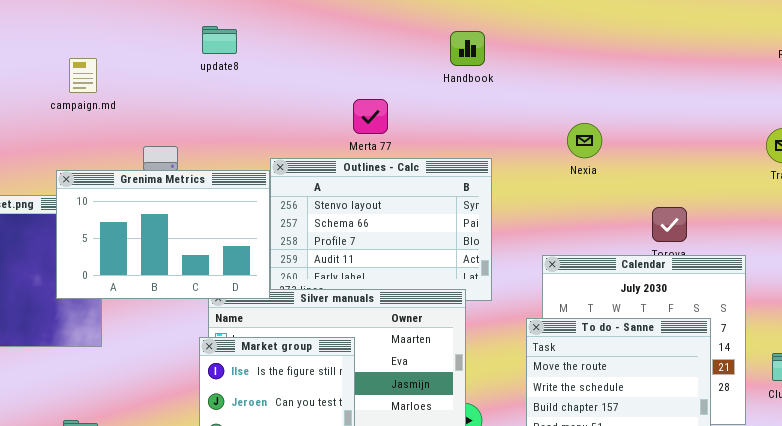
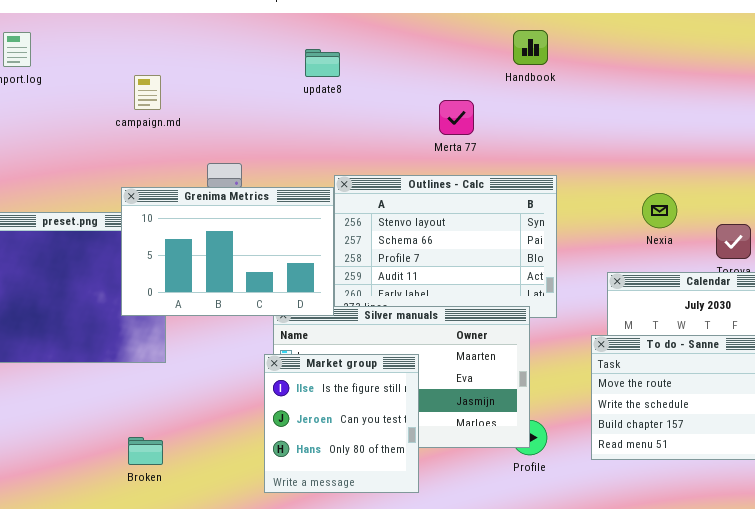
update8: [202,26,237,54] -> [305,49,340,77], moved
Handbook: [450,31,485,66] -> [513,30,548,65], moved
Merta 77: [353,99,388,134] -> [439,100,474,135], moved
Nexia: [567,123,602,158] -> [642,193,677,228], moved

